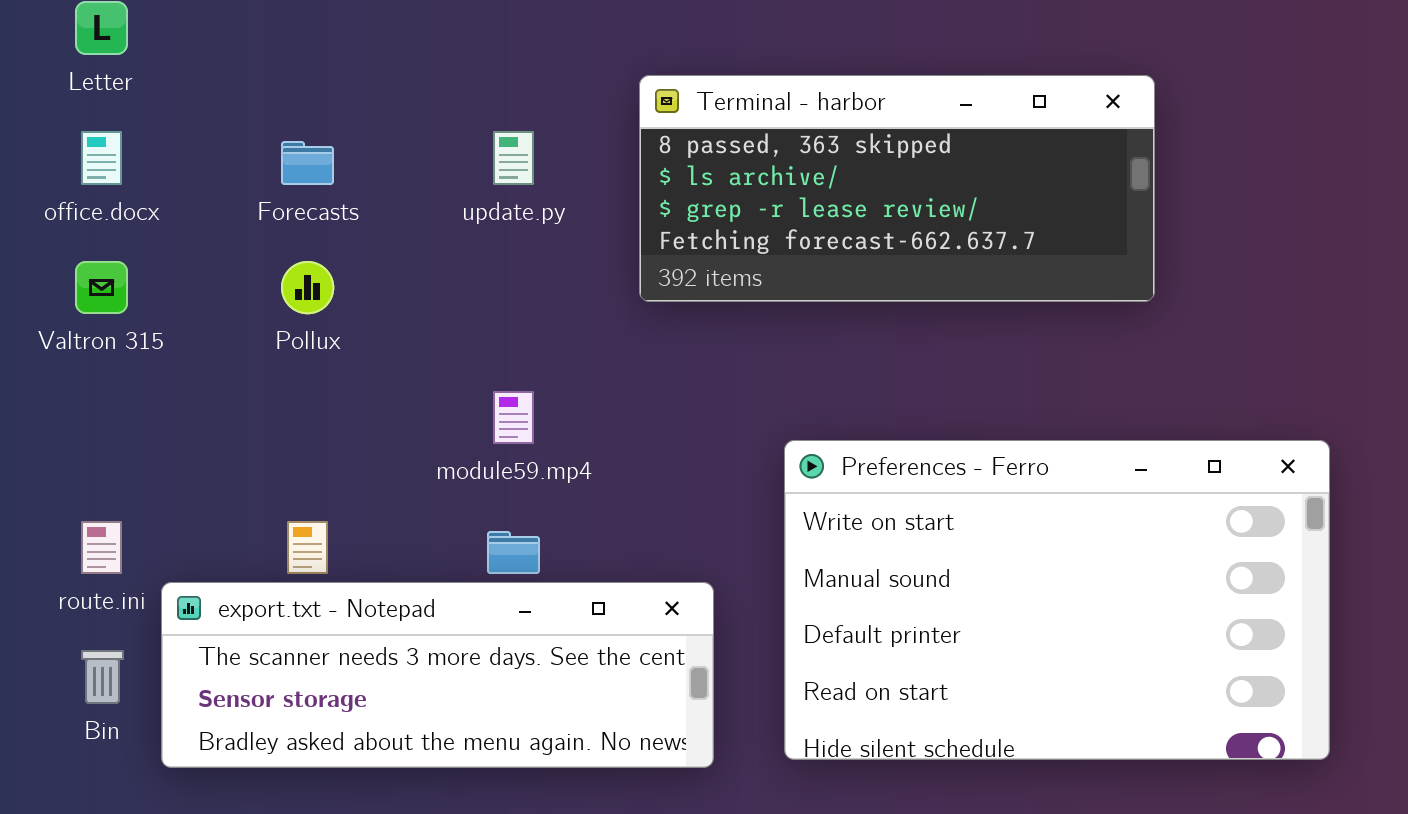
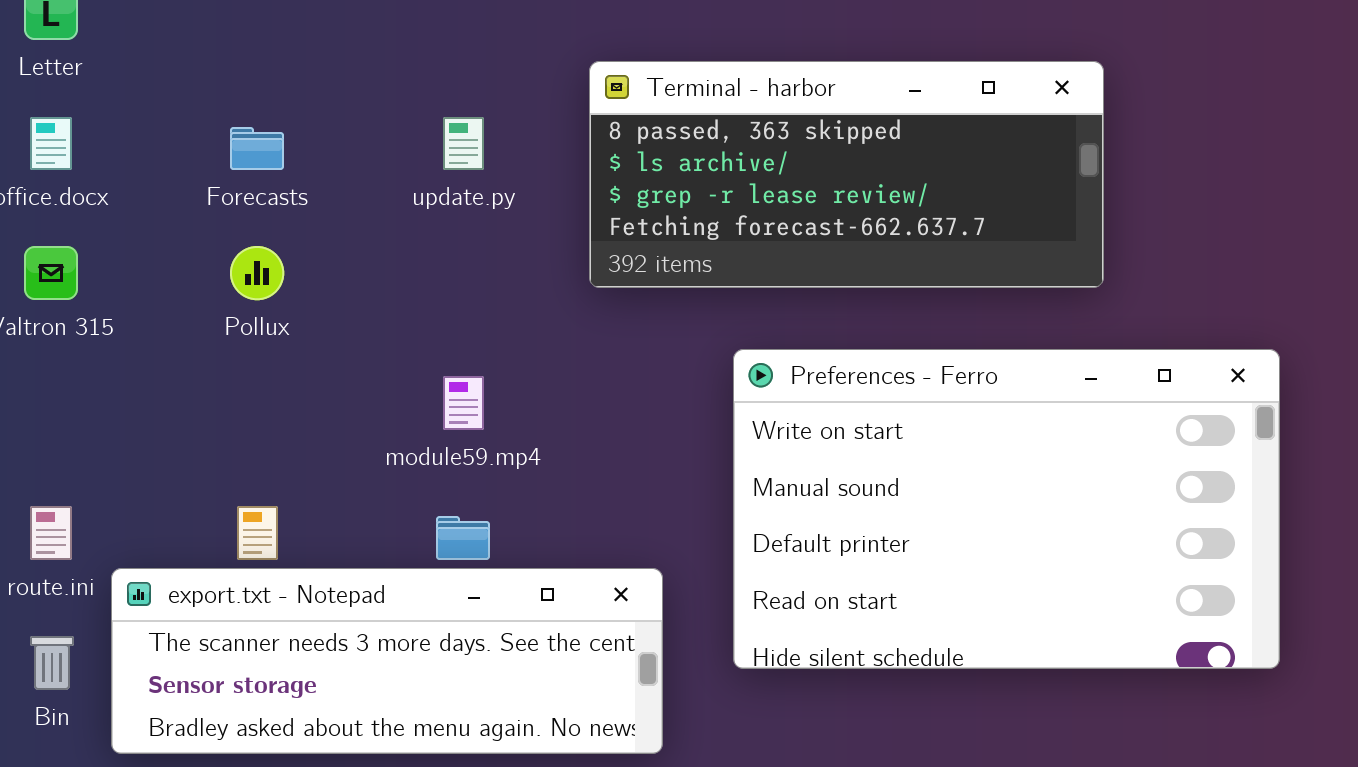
Preferences - Ferro: [784,440,1330,760] -> [733,349,1280,669], moved

